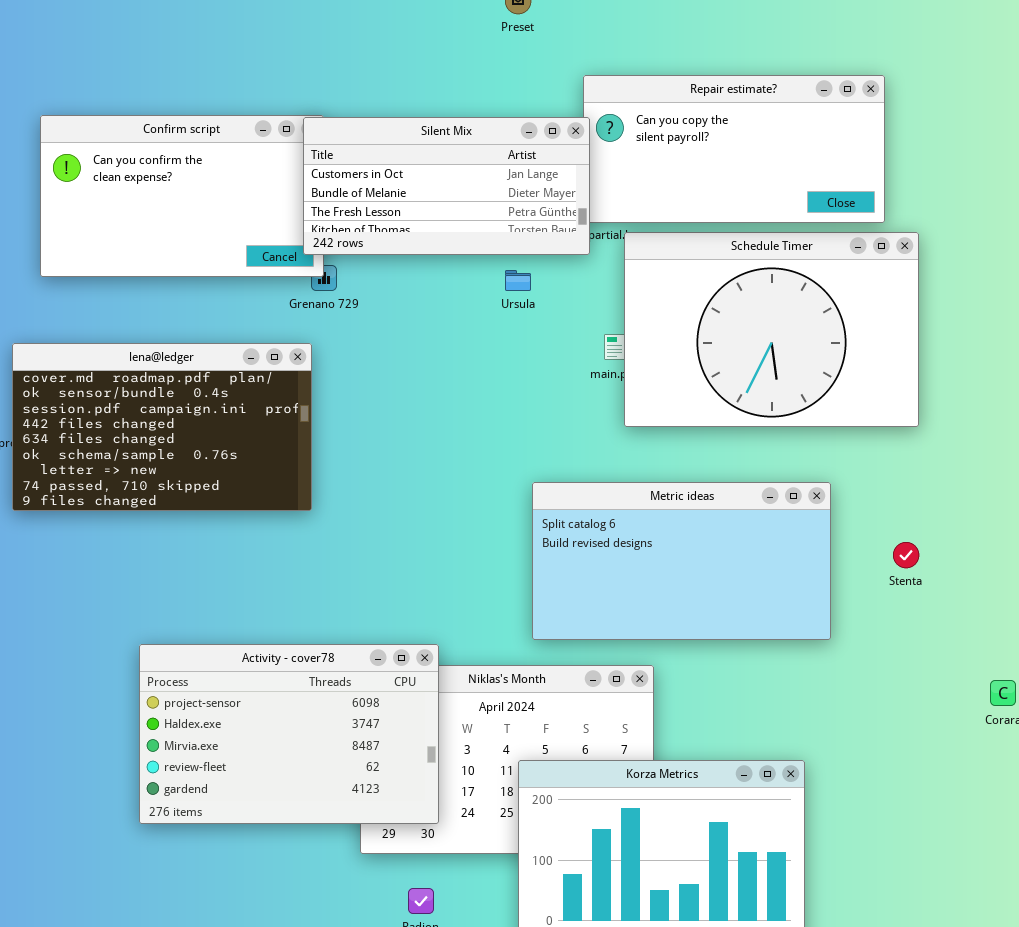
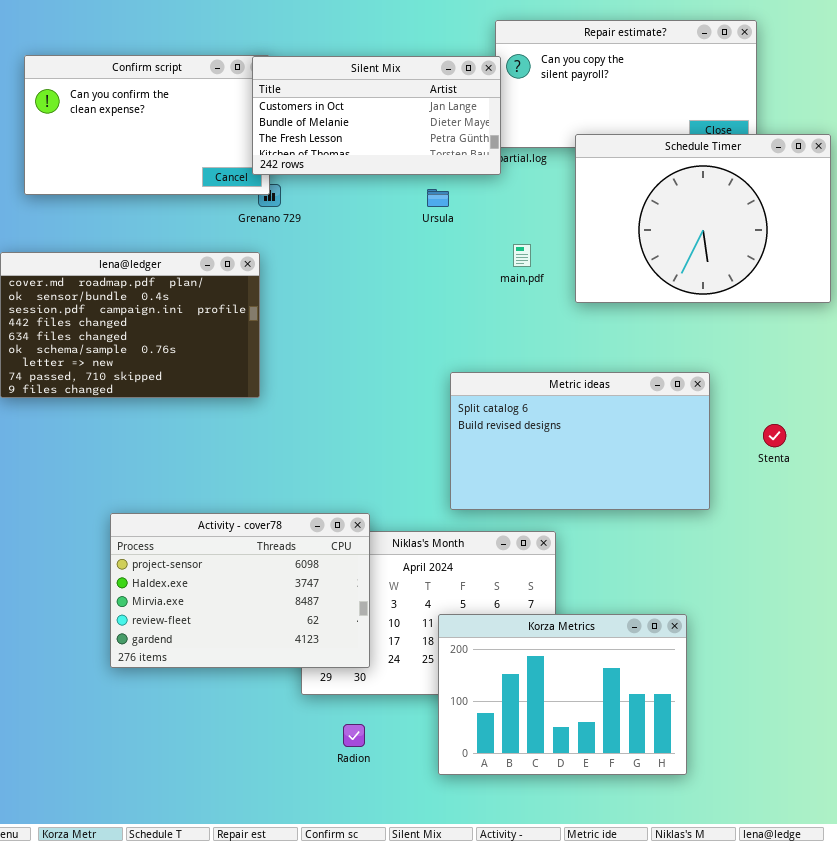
Schedule Timer: [624,232,919,427] -> [575,134,831,303], moved

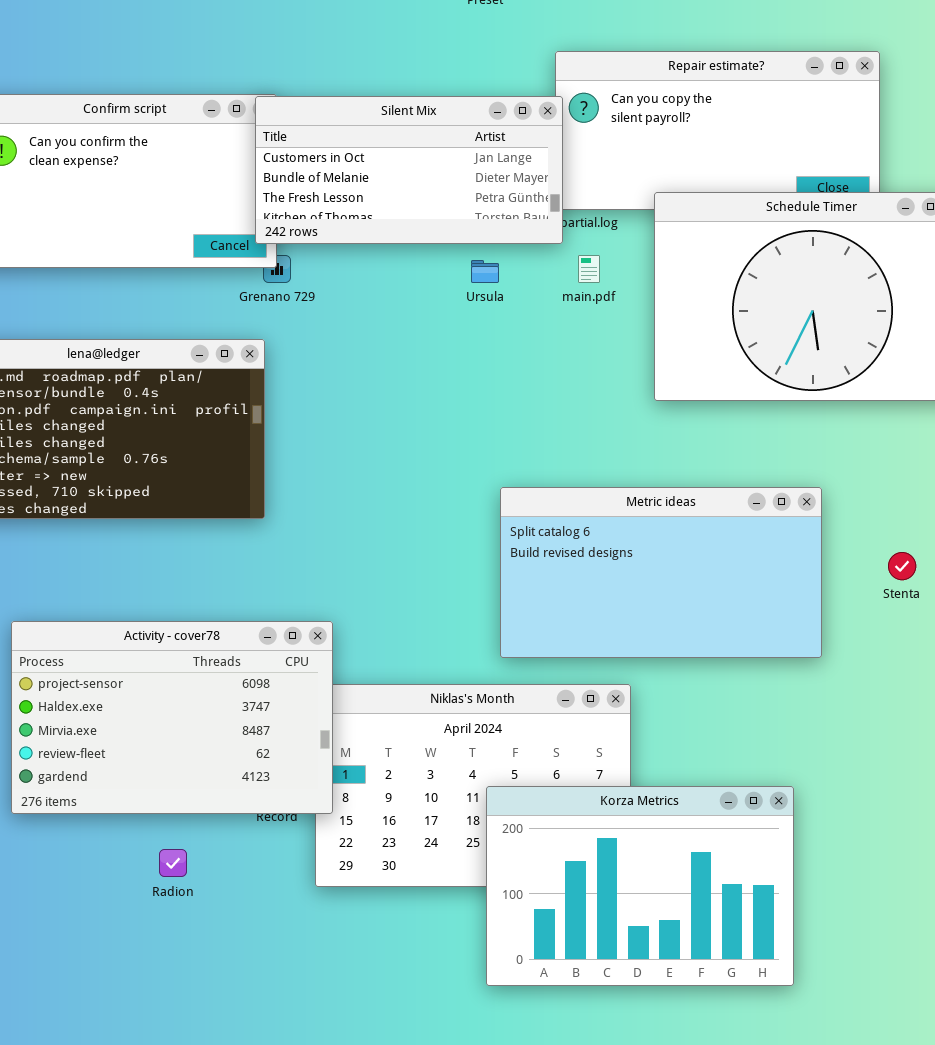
main.pdf: [513,244,531,267] -> [578,255,600,283], moved
Activity - cover78: [110,513,370,668] -> [11,621,333,814], moved
Radion: [343,724,365,747] -> [159,849,187,877], moved

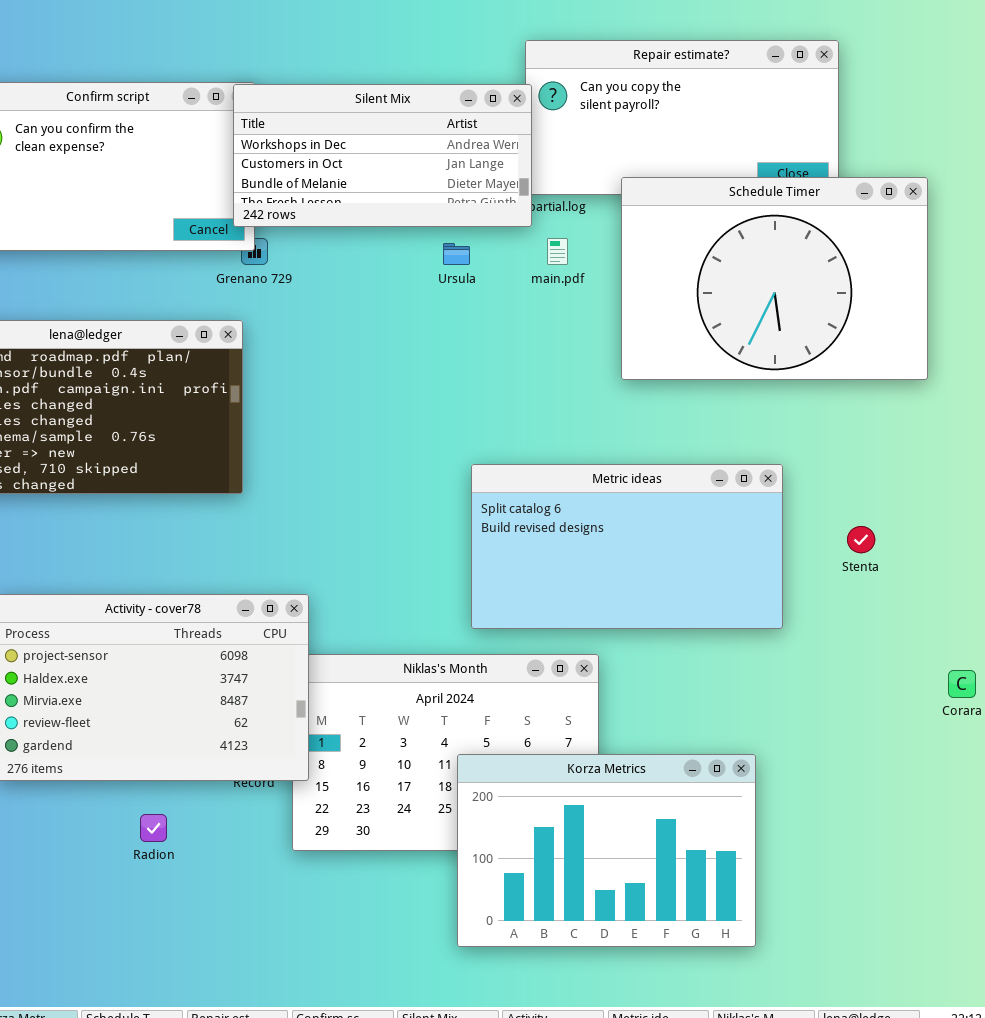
Silent Mix: [255,96,563,244] -> [233,84,532,227], scrolled up 1 row

